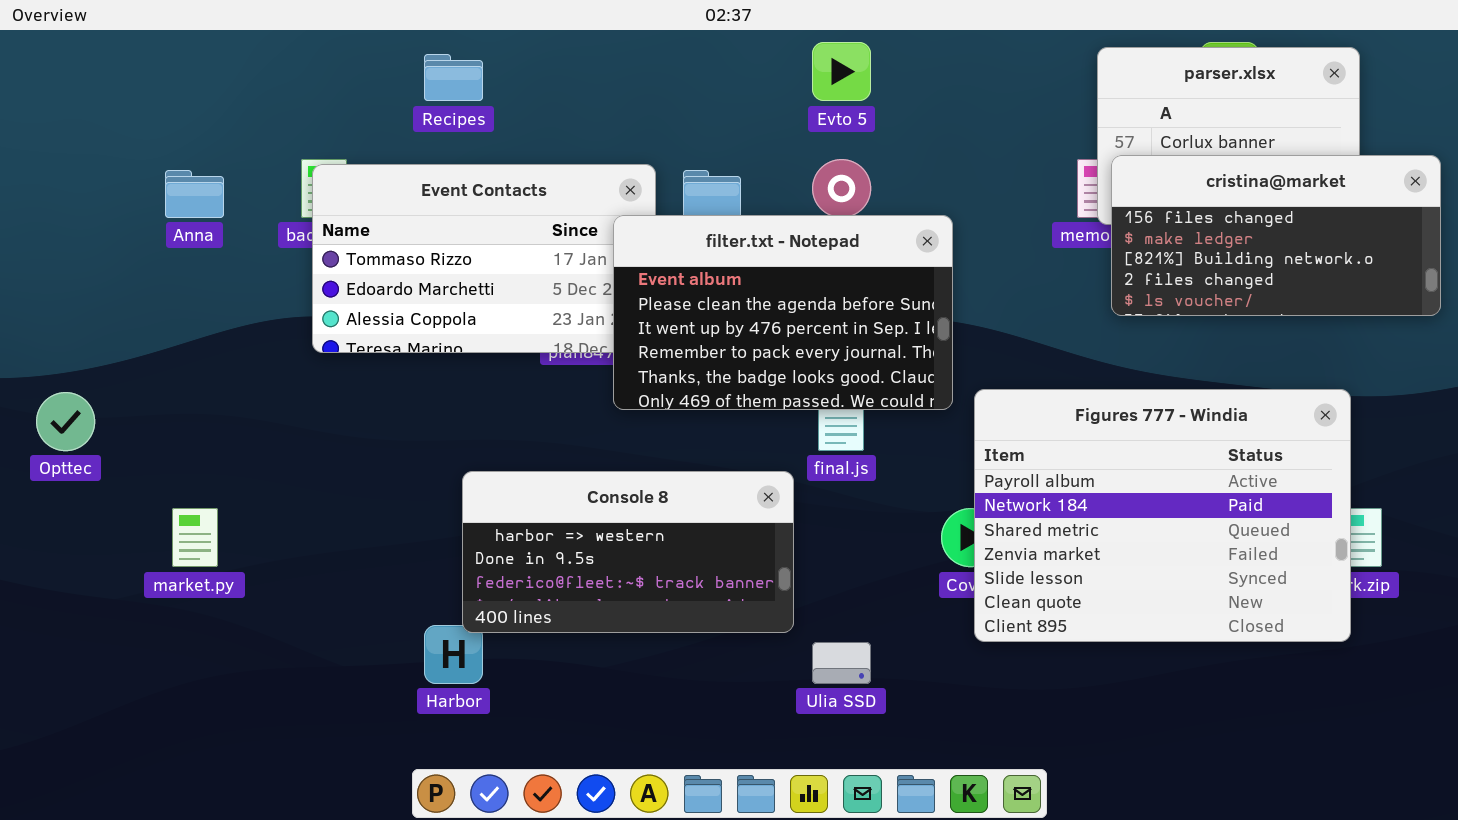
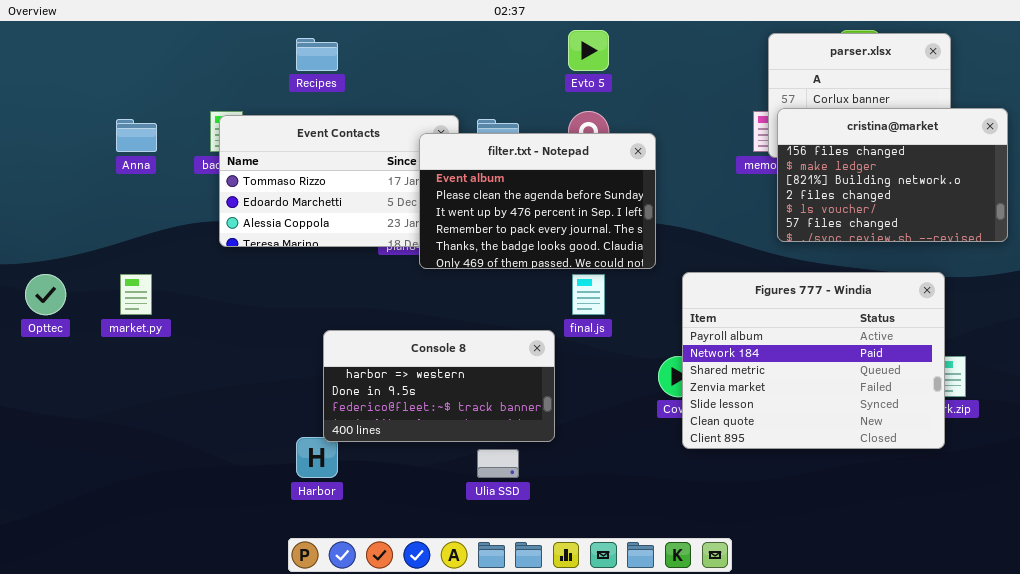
cristina@market: [1111,155,1441,316] -> [777,108,1008,242], resized
filter.txt - Notepad: [613,215,953,410] -> [419,133,656,269], moved
market.py: [172,508,218,567] -> [120,274,152,315], moved
Ulia SSD: [812,642,871,684] -> [477,449,519,478], moved

